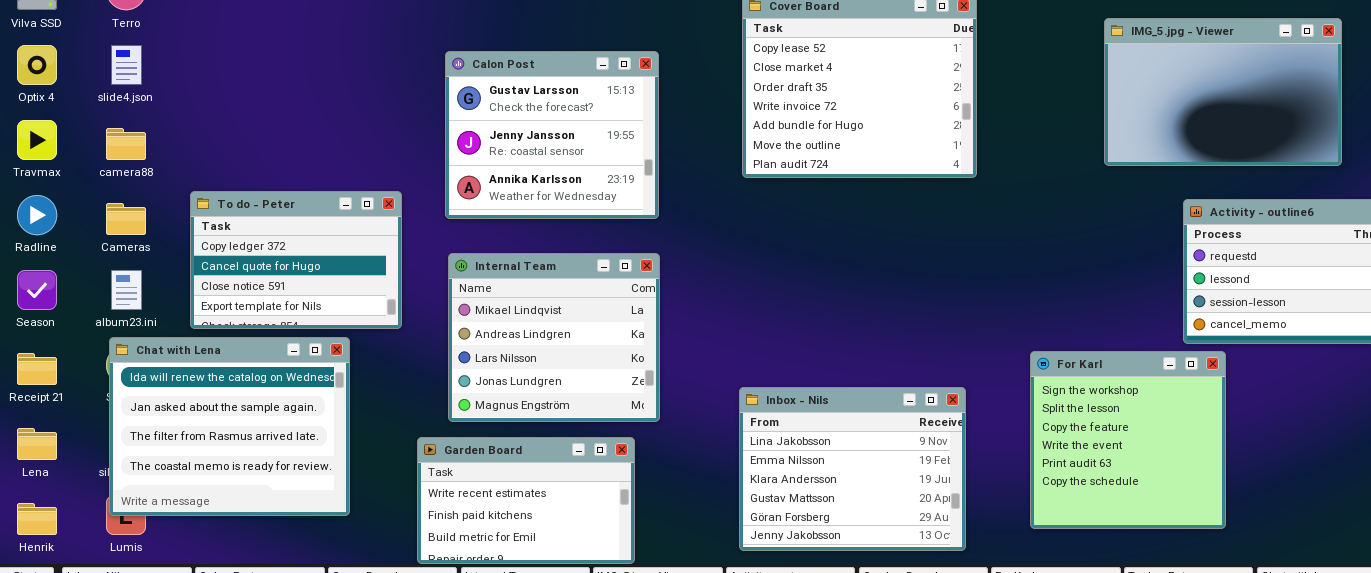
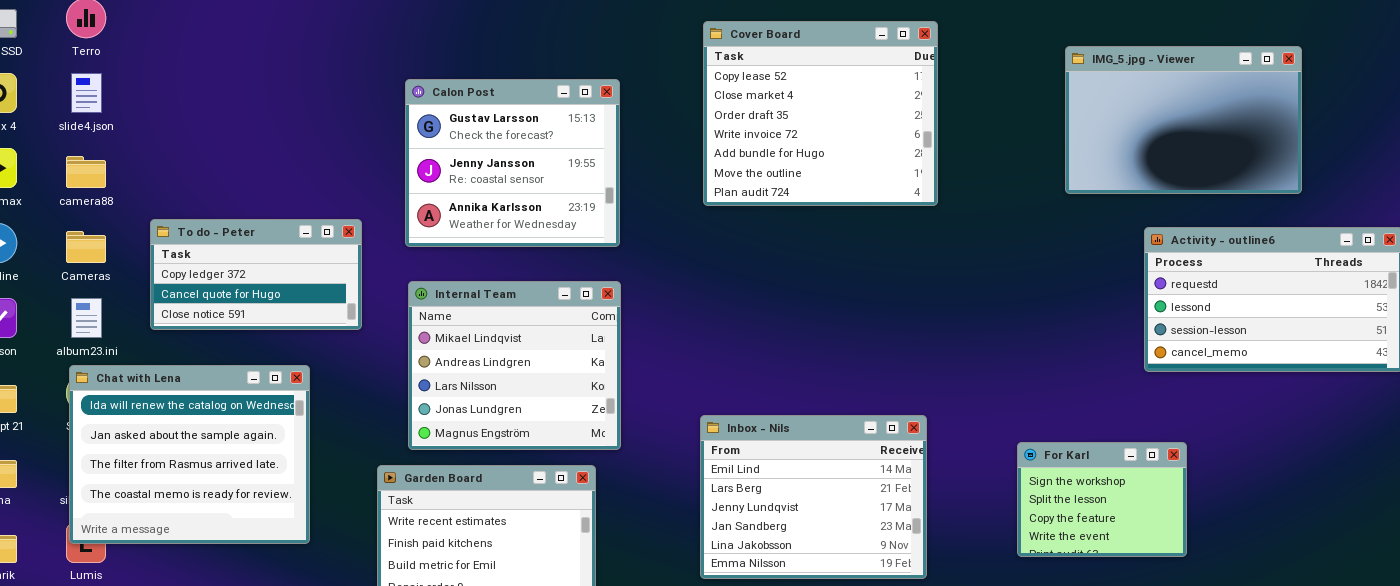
To do - Peter: [190,191,402,329] -> [150,219,362,330], resized
For Karl: [1030,351,1226,529] -> [1017,442,1187,557], resized
Inbox - Nils: [739,387,966,551] -> [700,415,927,579], scrolled up 4 rows

